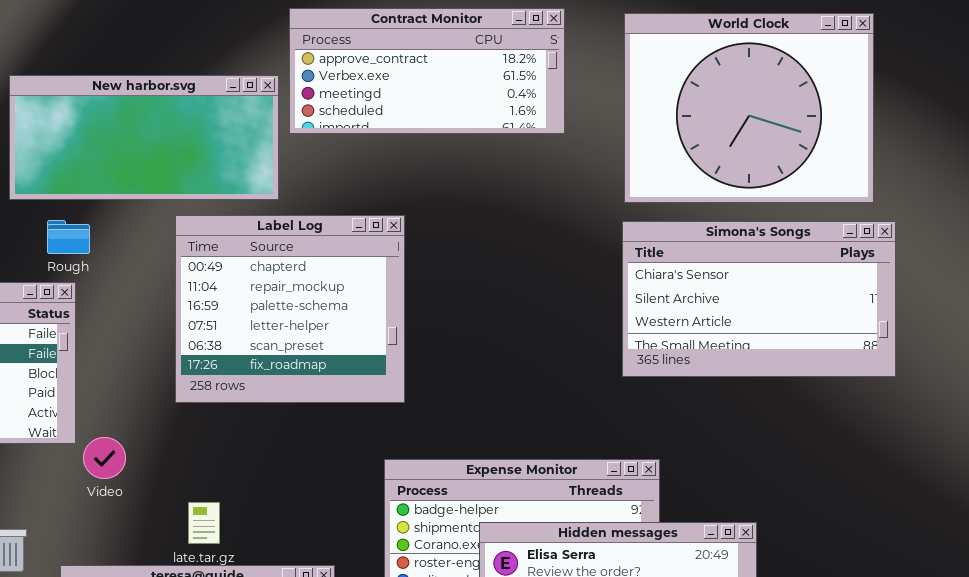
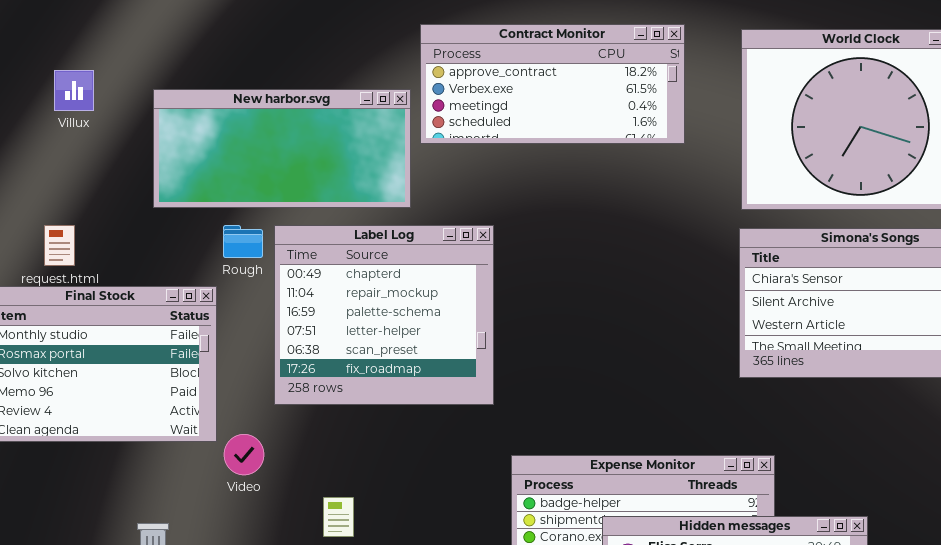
Label Log: [175,215,405,403] -> [274,225,494,405], moved
Rough: [47,220,90,254] -> [223,225,263,258], moved

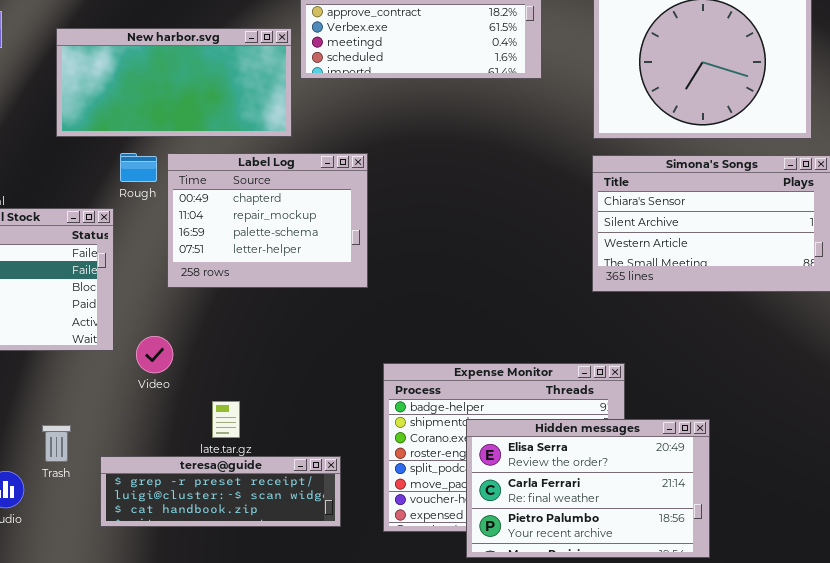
Label Log: [274,225,494,405] -> [167,153,368,288], resized
Video: [224,434,264,475] -> [136,336,173,373], moved

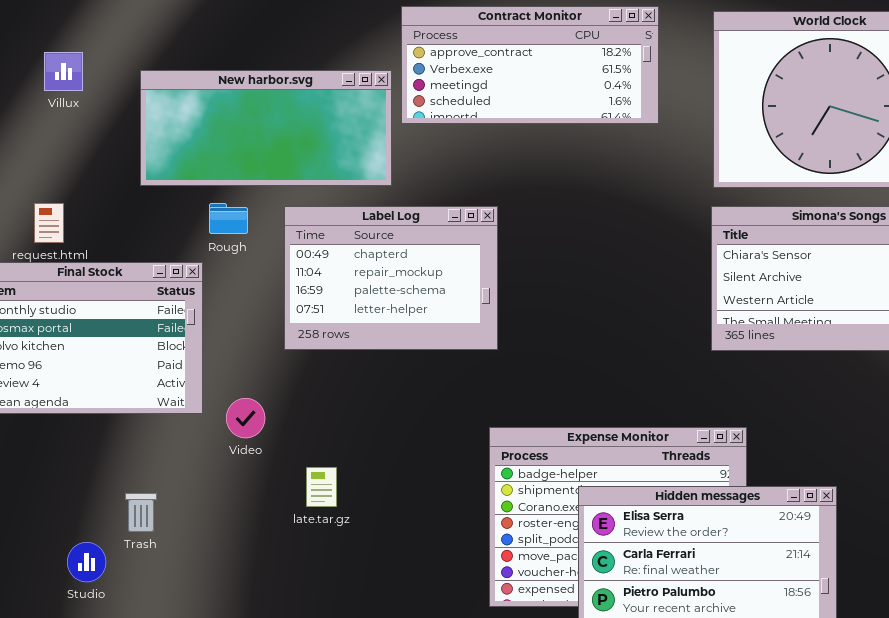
Label Log: [167,153,368,288] -> [284,206,498,350], moved
teresa@guide: [100,456,341,527] -> none, closed

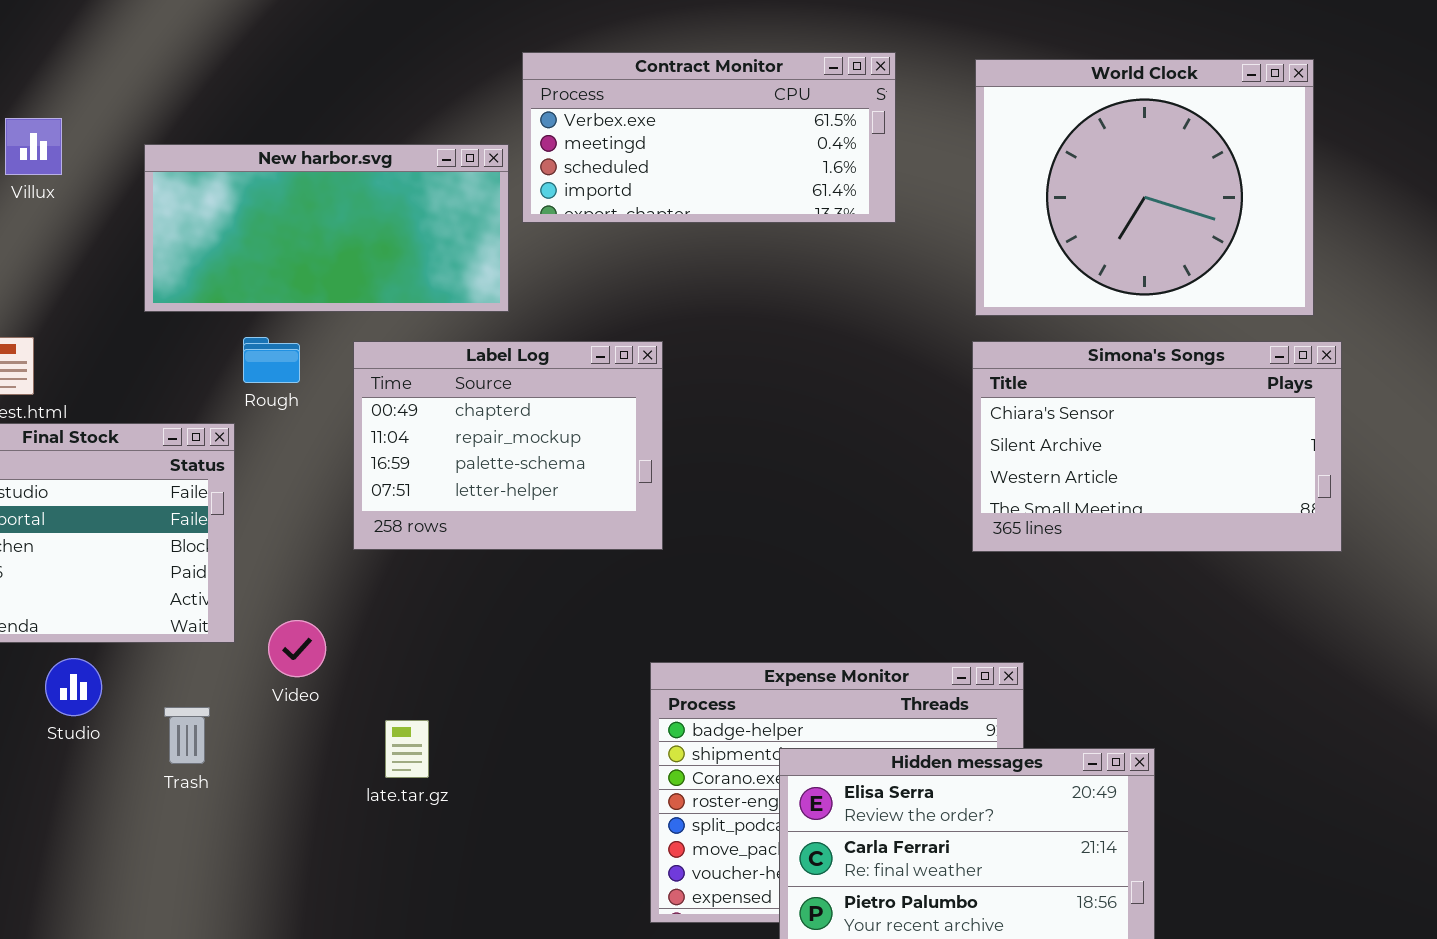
Contract Monitor: [401,6,659,124] -> [522,52,896,223], scrolled down 1 row
Trash: [125,493,157,532] -> [164,707,210,764], moved
Studio: [67,542,106,582] -> [45,658,102,716], moved

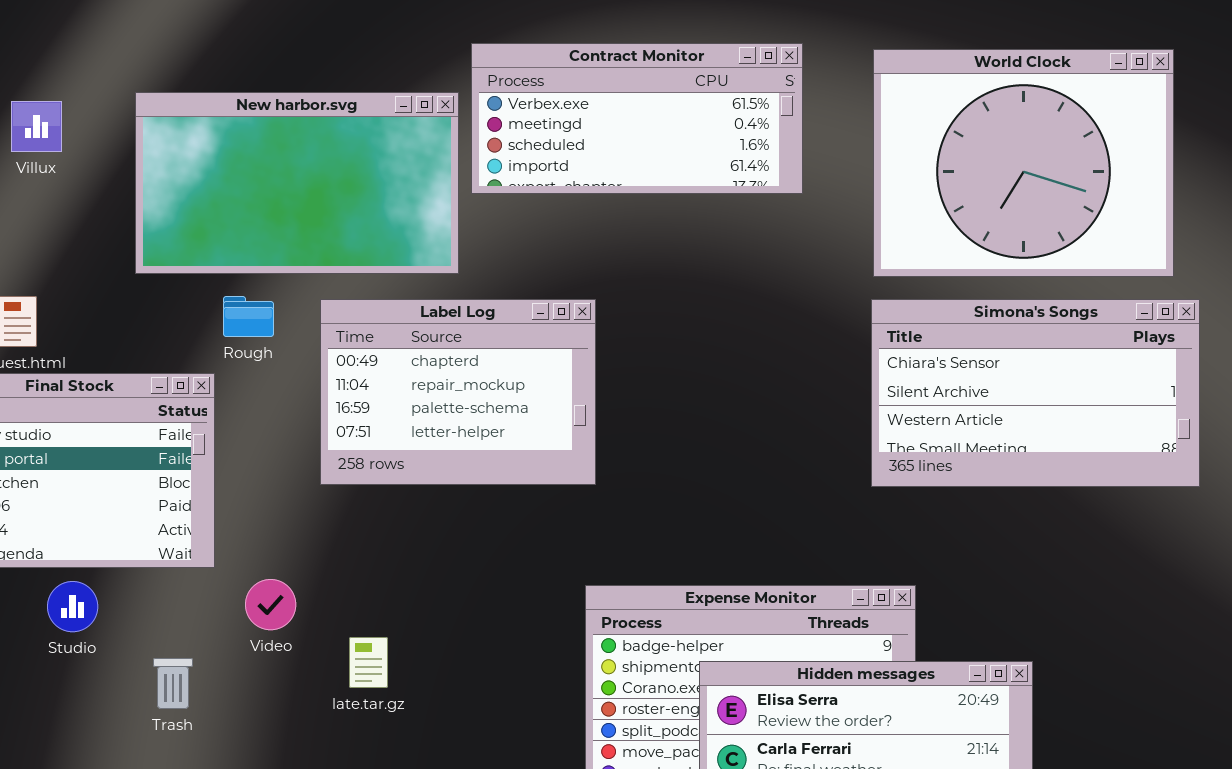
New harbor.svg: [144,144,509,312] -> [135,92,459,274], resized
Video: [268,620,326,677] -> [245,579,296,630], moved
Trash: [164,707,210,764] -> [153,658,193,709], moved

